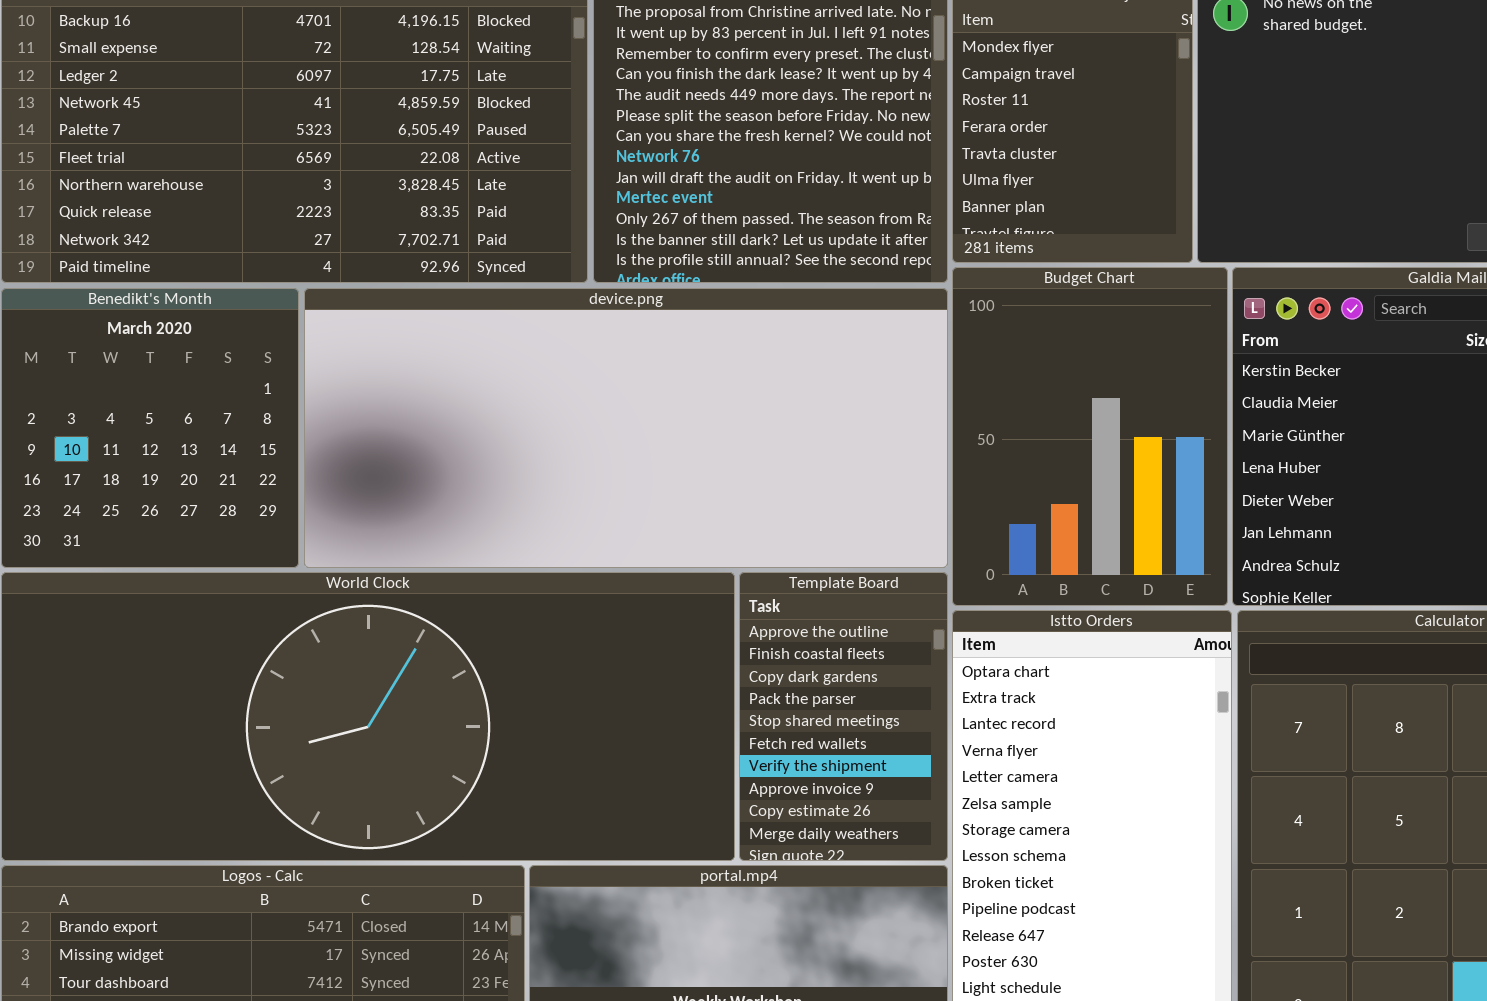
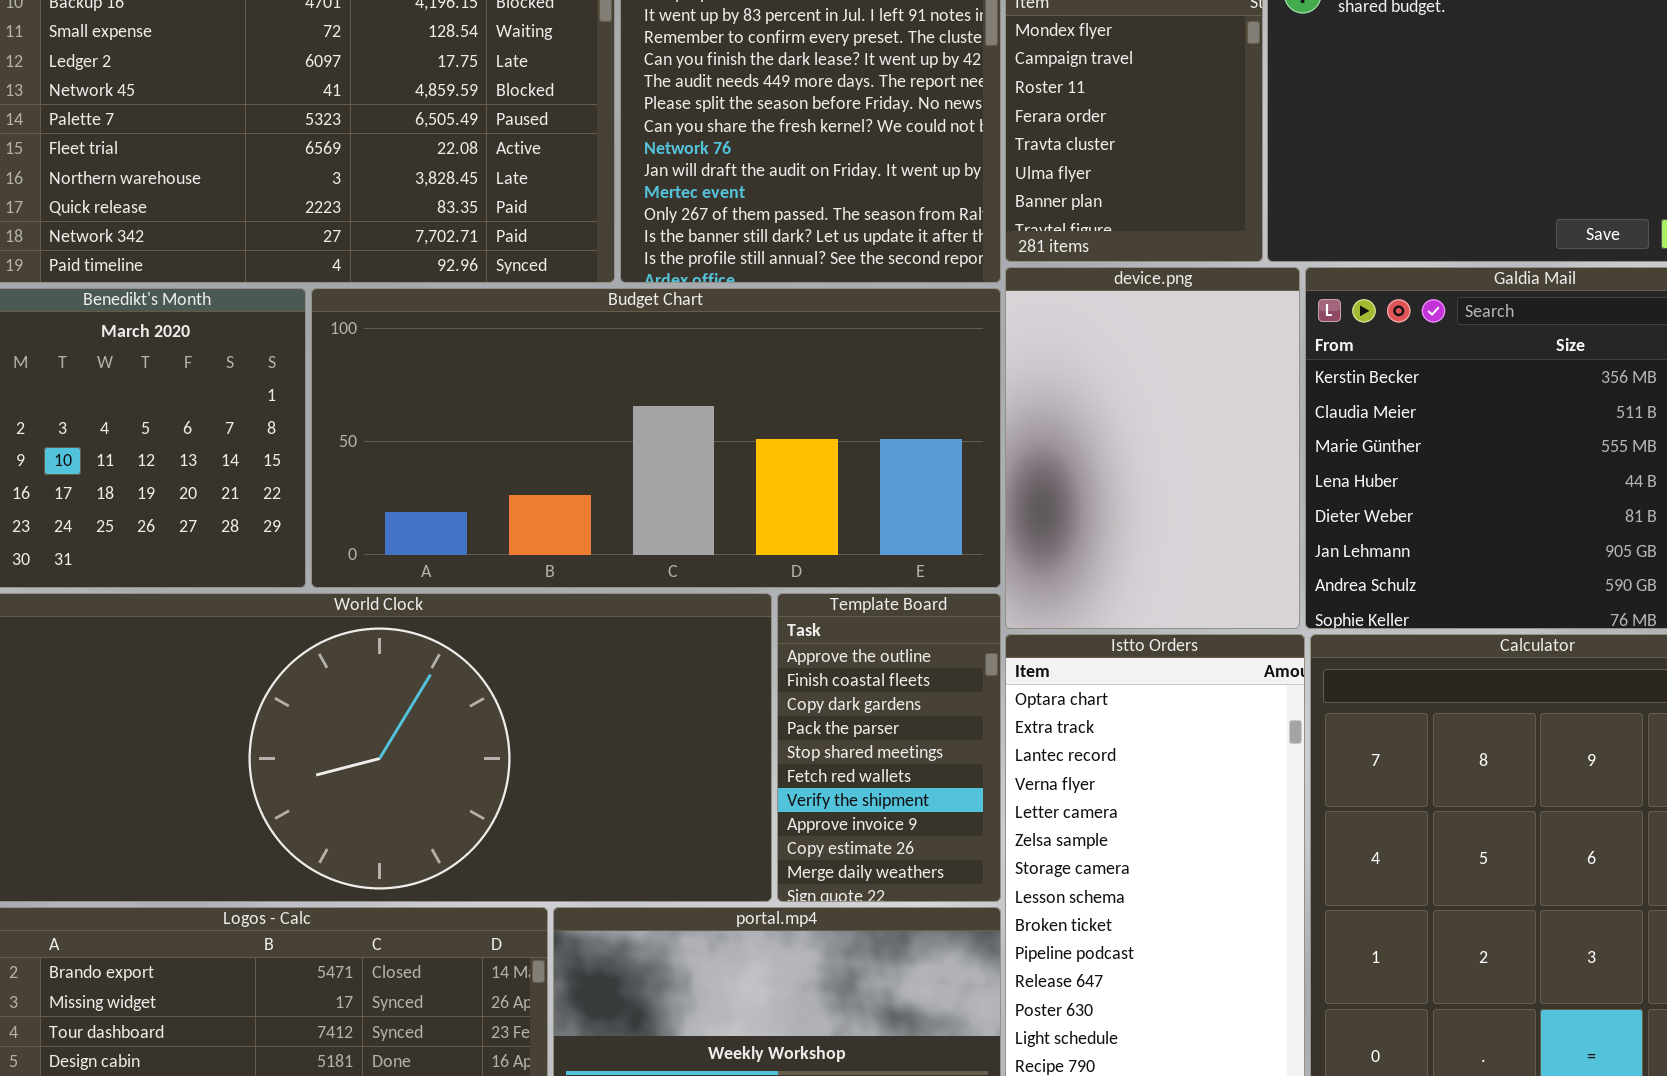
Budget Chart: [952,267,1228,606] -> [311,288,1001,588], moved, resized
device.png: [304,288,948,568] -> [1005,267,1300,629], moved, resized

